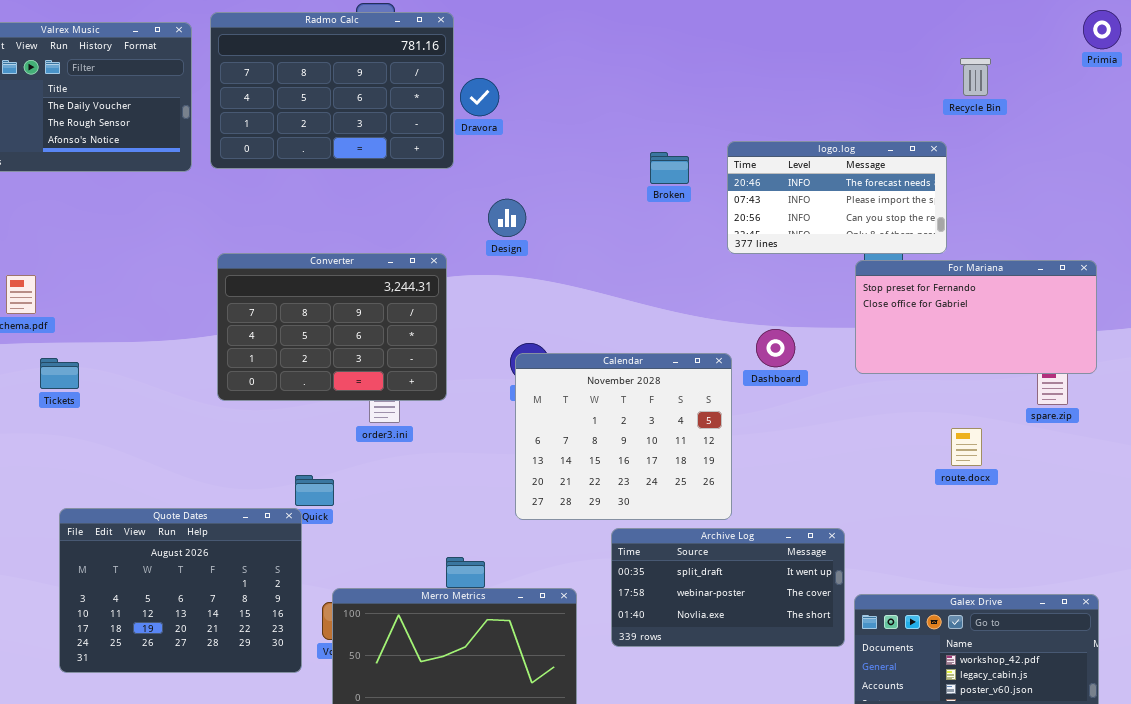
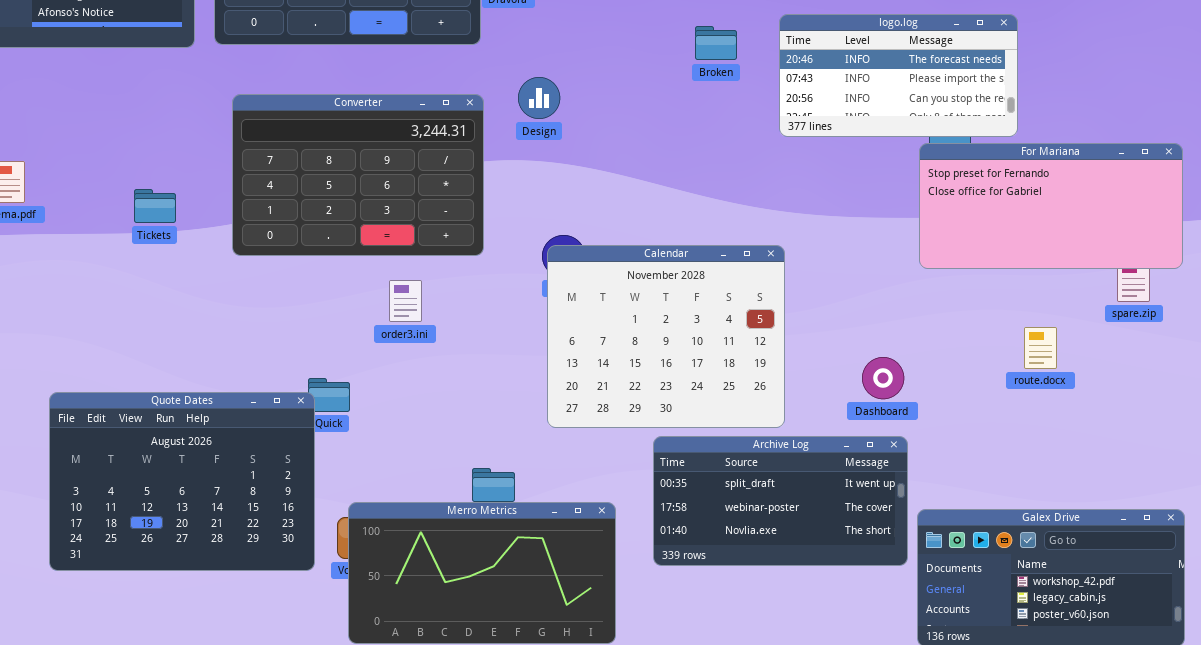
Converter: [217,253,447,401] -> [232,94,484,256], moved
Dashboard: [756,329,795,367] -> [862,357,904,399], moved
Tickets: [40,358,79,389] -> [134,189,176,223], moved
Quote Dates: [59,508,302,673] -> [49,392,315,571], moved

